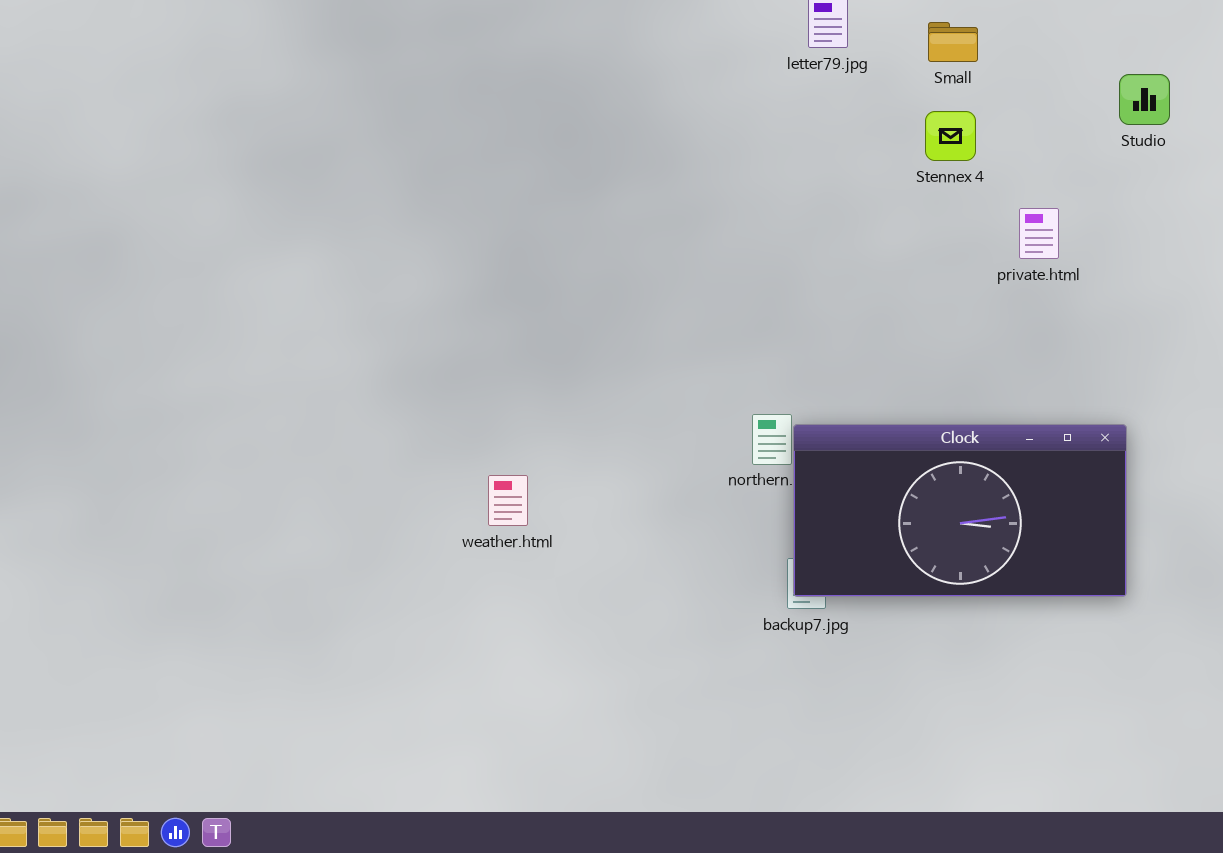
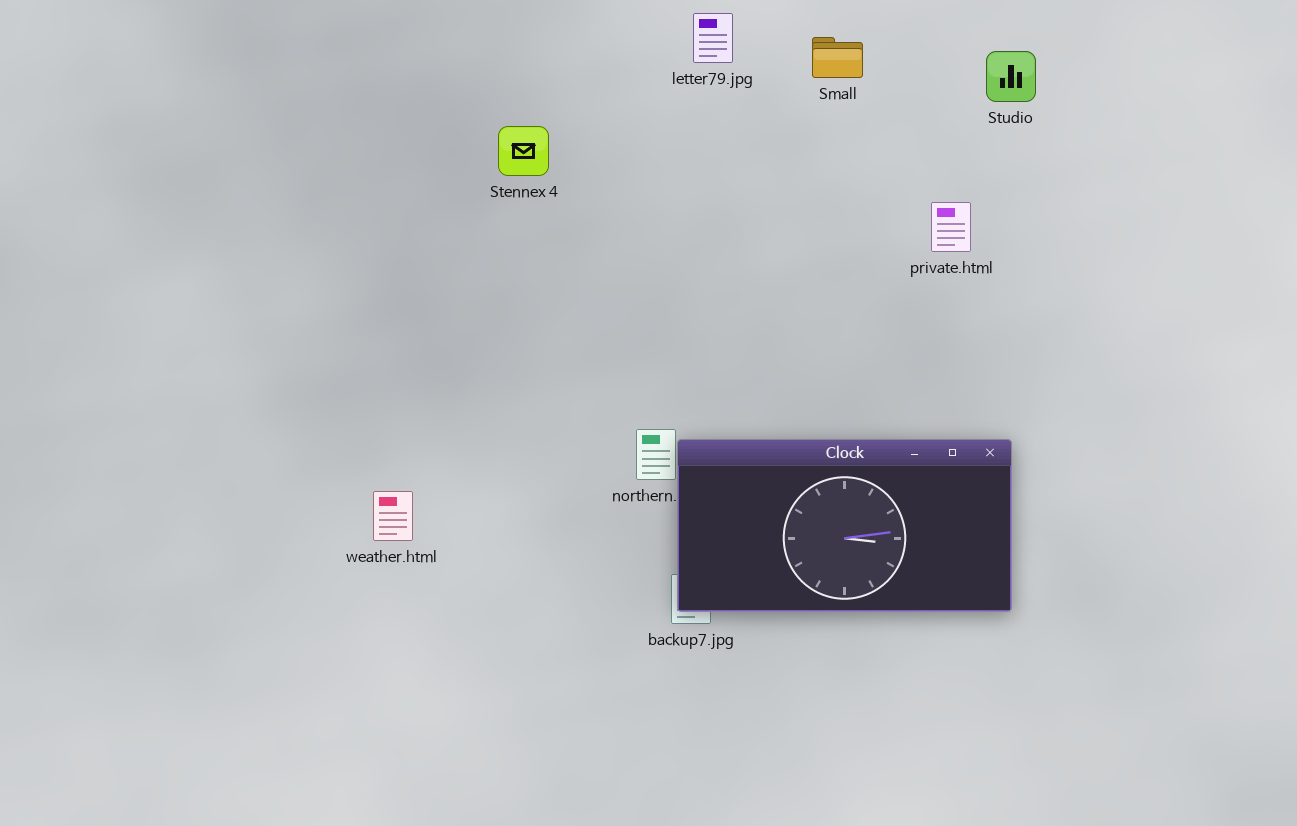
Studio: [1119,74,1170,125] -> [986,51,1036,102], moved
Stennex 4: [925,111,976,161] -> [498,126,549,176], moved
private.html: [1019,208,1059,259] -> [931,202,971,252], moved

